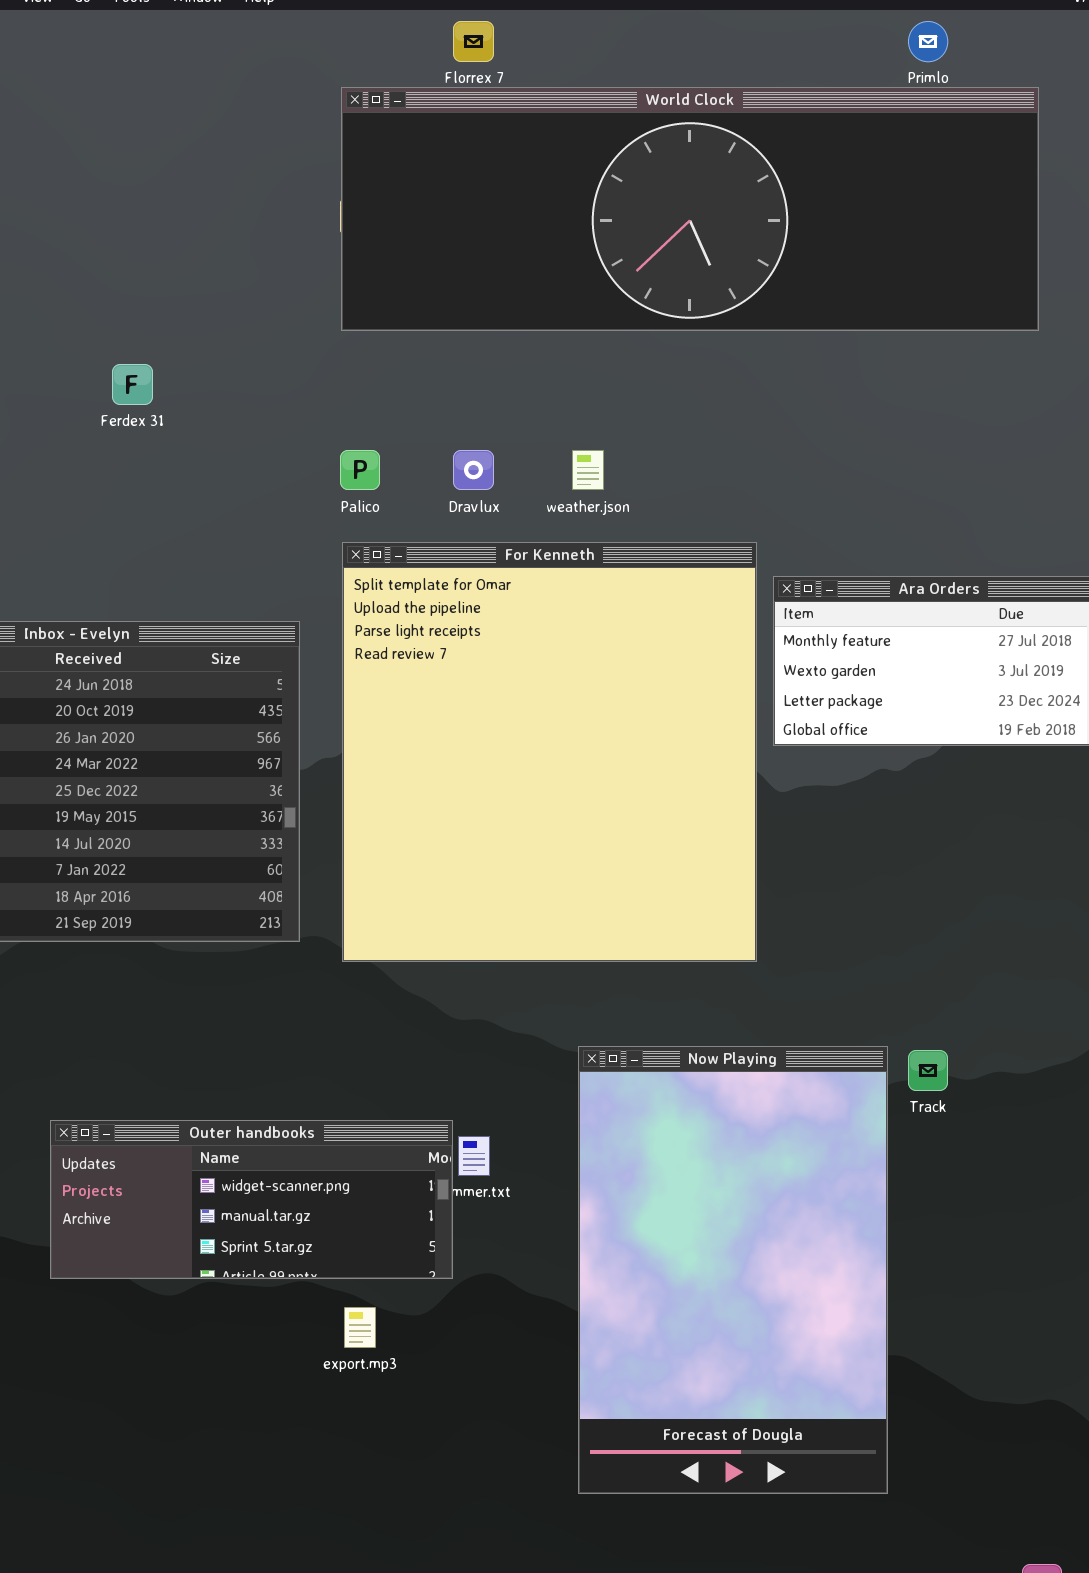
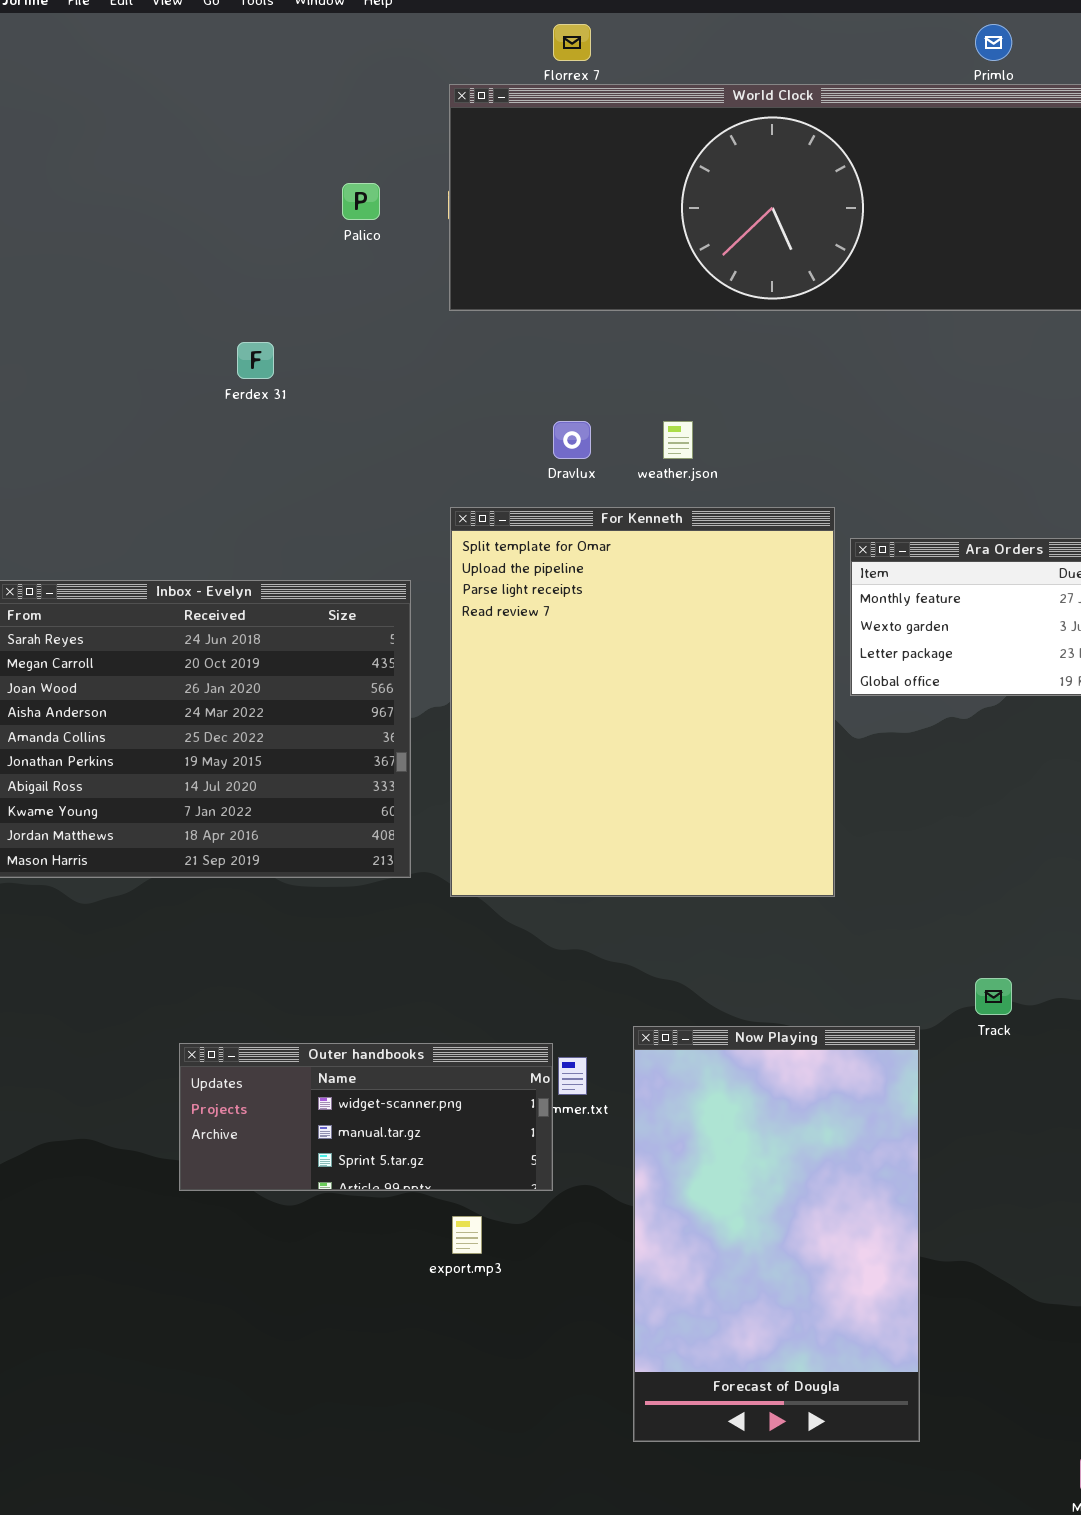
Palico: [340,450,380,490] -> [342,183,380,220], moved
Now Playing: [578,1046,888,1494] -> [633,1026,920,1442], moved

